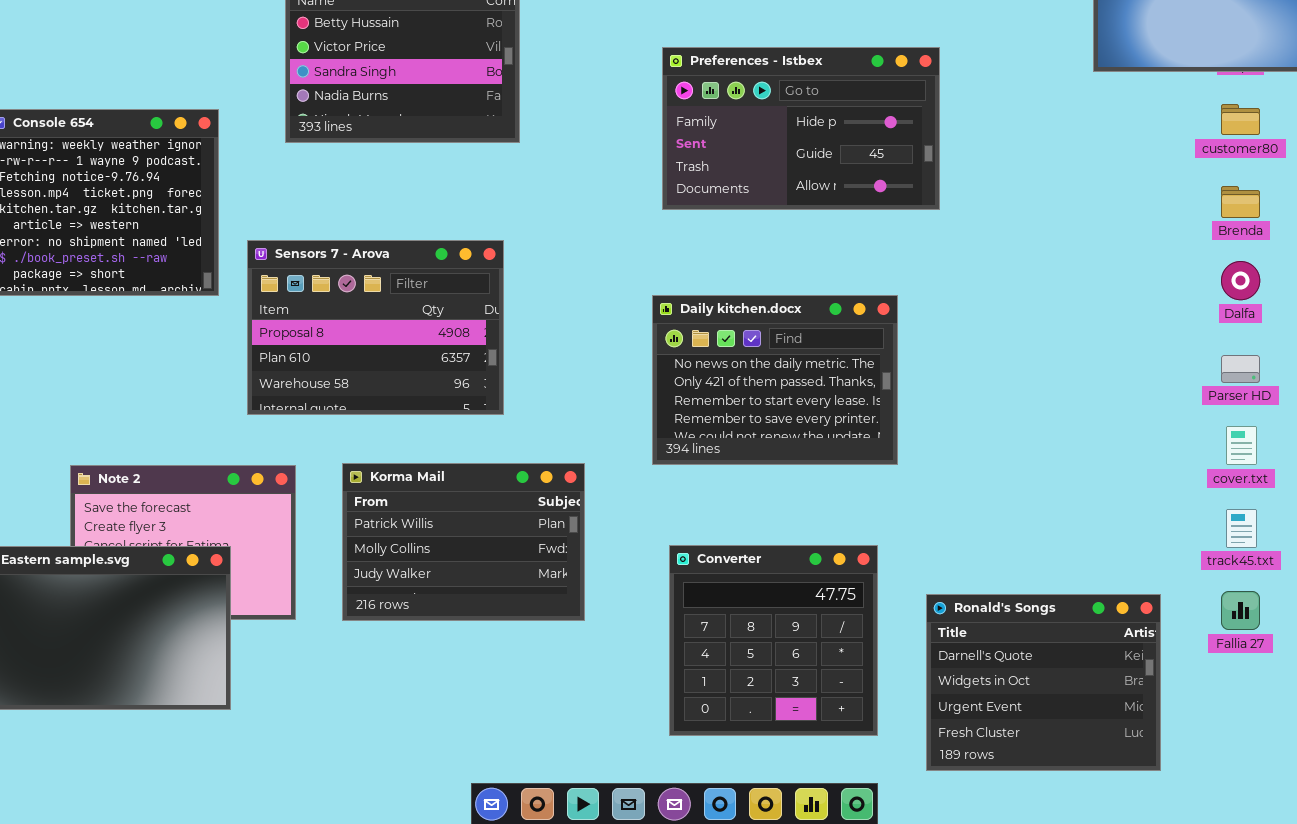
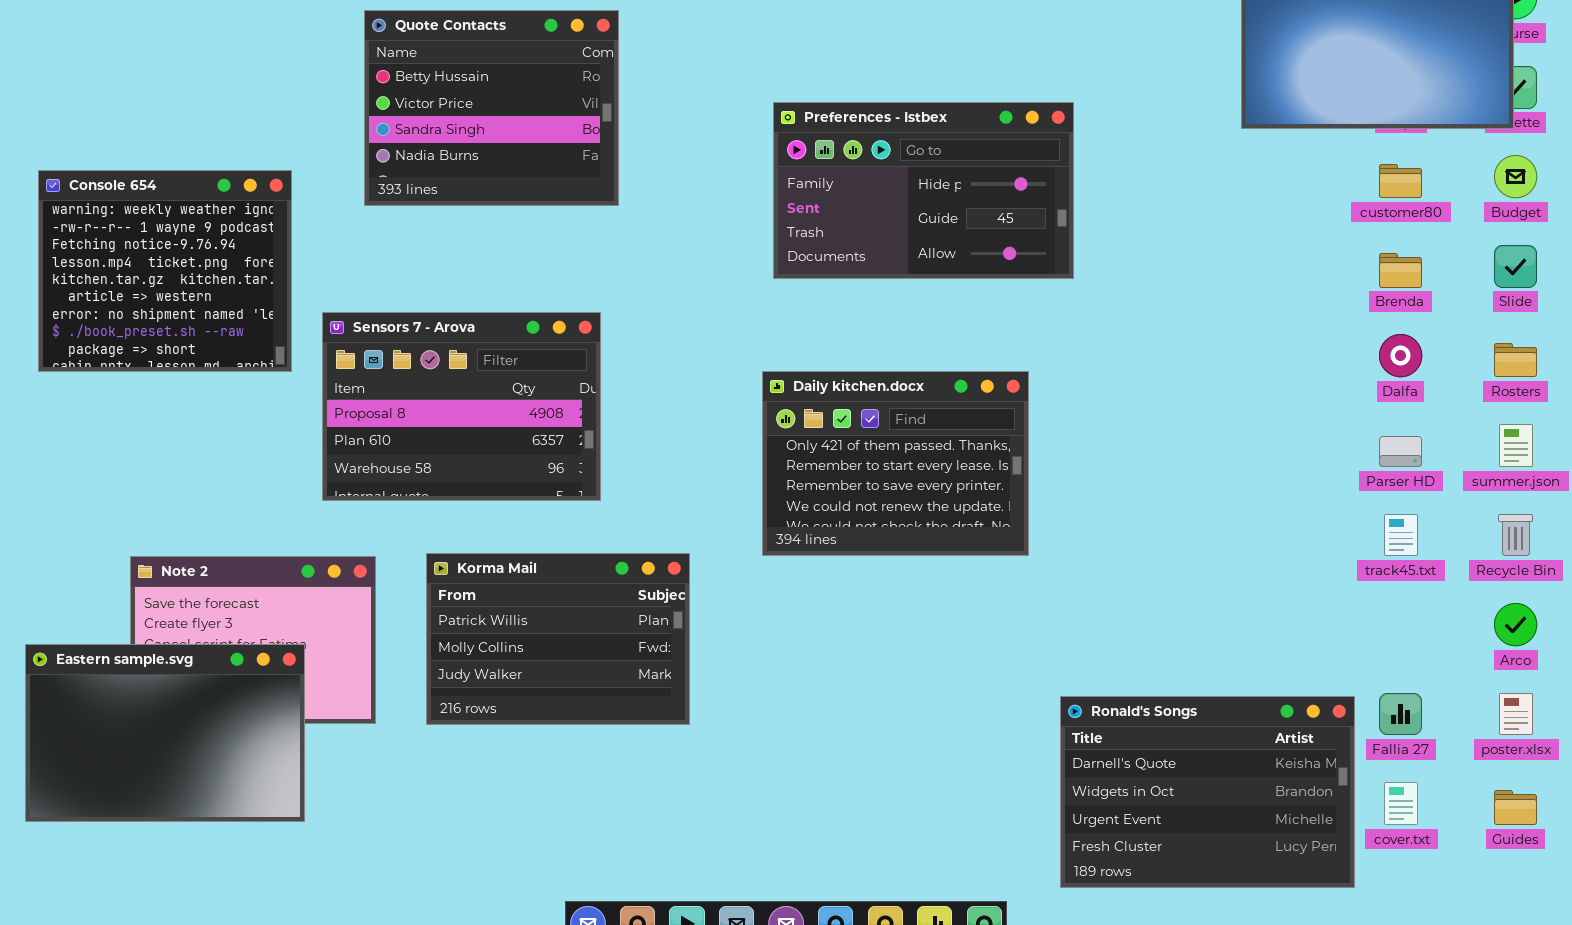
Daily kitchen.docx: [652,295,898,465] -> [762,371,1029,556], scrolled down 1 row
cover.txt: [1226,426,1257,465] -> [1384,782,1418,825], moved
track45.txt: [1226,509,1257,548] -> [1384,514,1418,556], moved
Converter: [669,545,878,736] -> none, closed
Ronald's Songs: [926,594,1161,771] -> [1060,696,1355,888], resized

